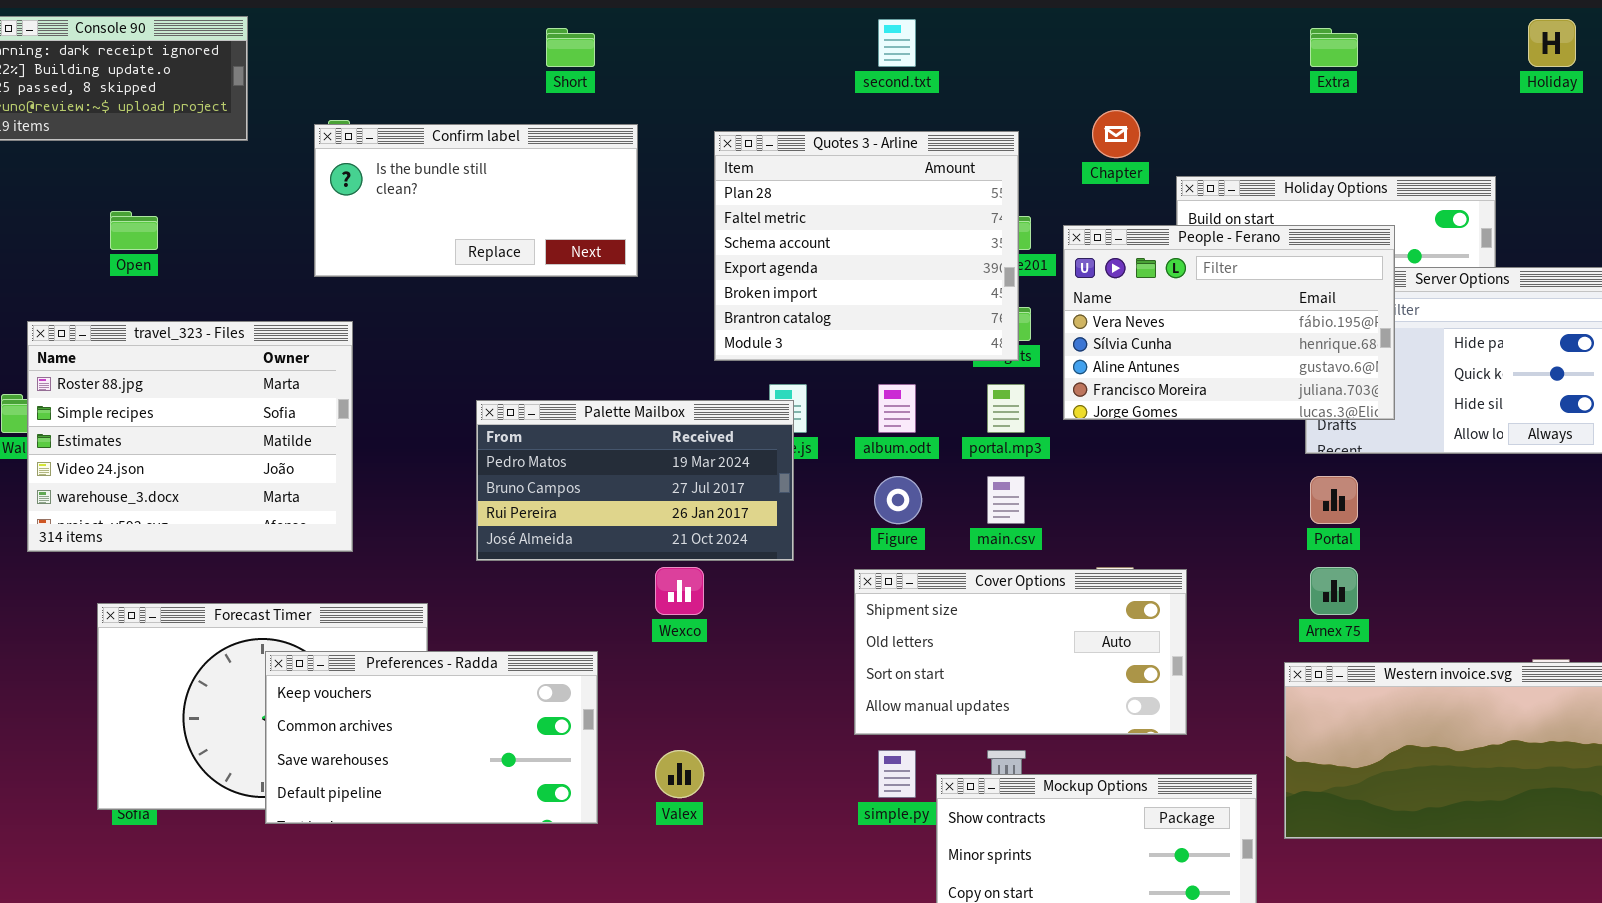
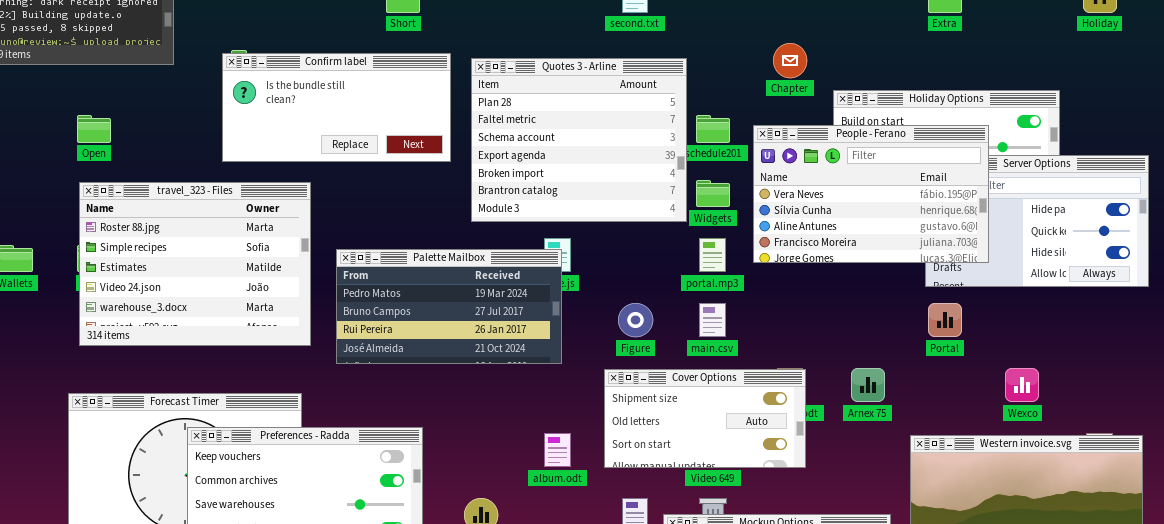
Quotes 3 - Arline: [714,131,1019,361] -> [471,58,687,222], moved
travel_323 - Files: [27,321,353,552] -> [79,182,311,346], moved
album.odt: [878,384,916,433] -> [544,433,571,467], moved
Wexco: [655,567,704,615] -> [1005,368,1039,402], moved
Arnex 75: [1310,567,1358,615] -> [851,368,885,402], moved
Cover Options: [854,569,1187,735] -> [604,369,806,468], resized

